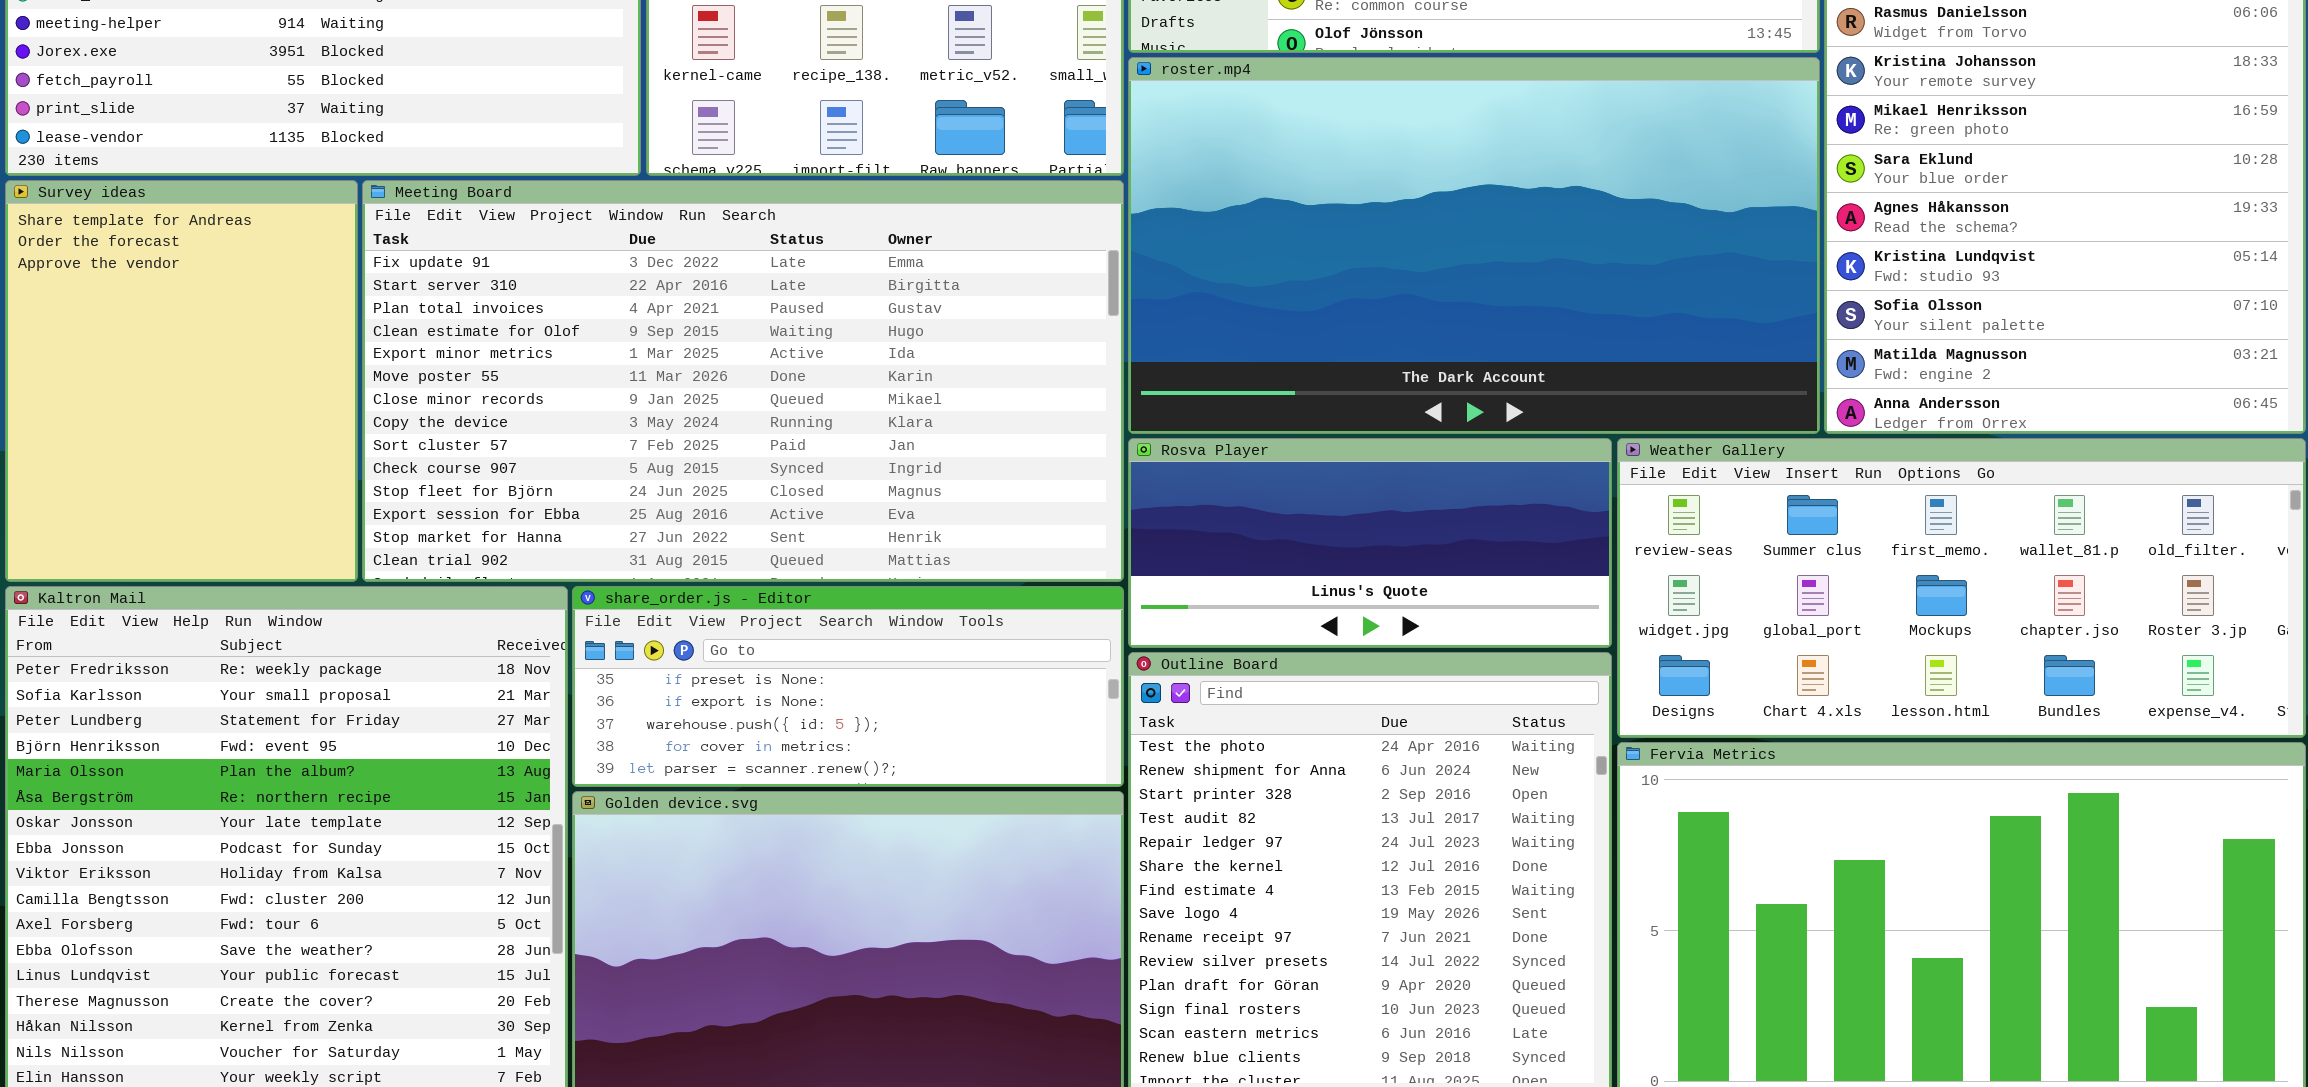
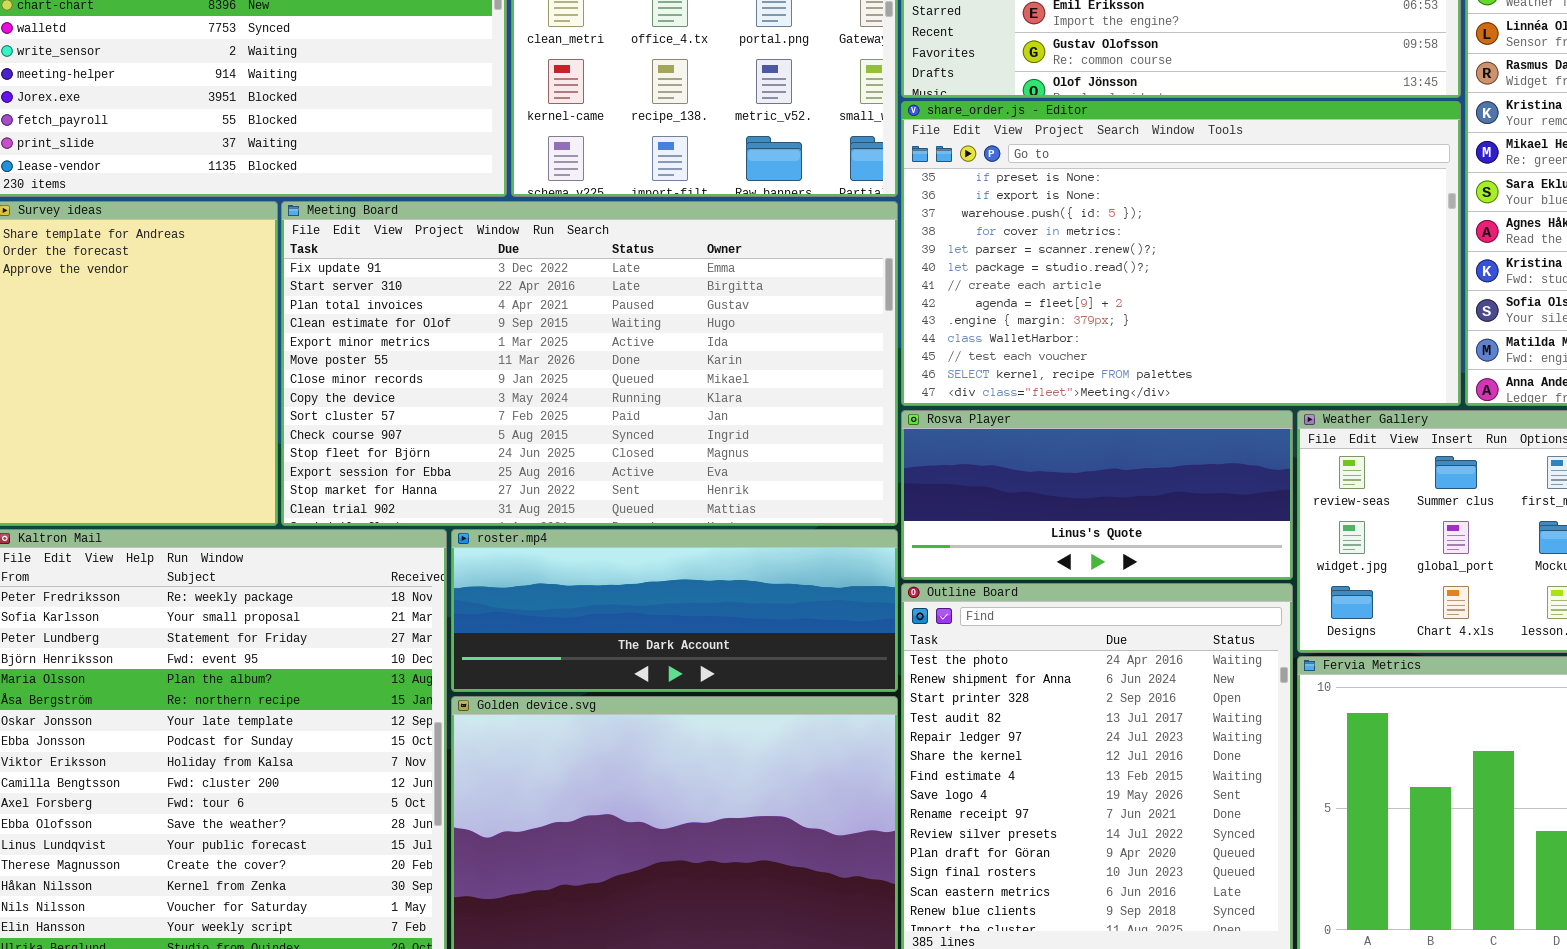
roster.mp4: [1128,57,1820,434] -> [451,529,898,692], moved, resized
share_order.js - Editor: [572,586,1124,787] -> [901,101,1461,406], moved, resized

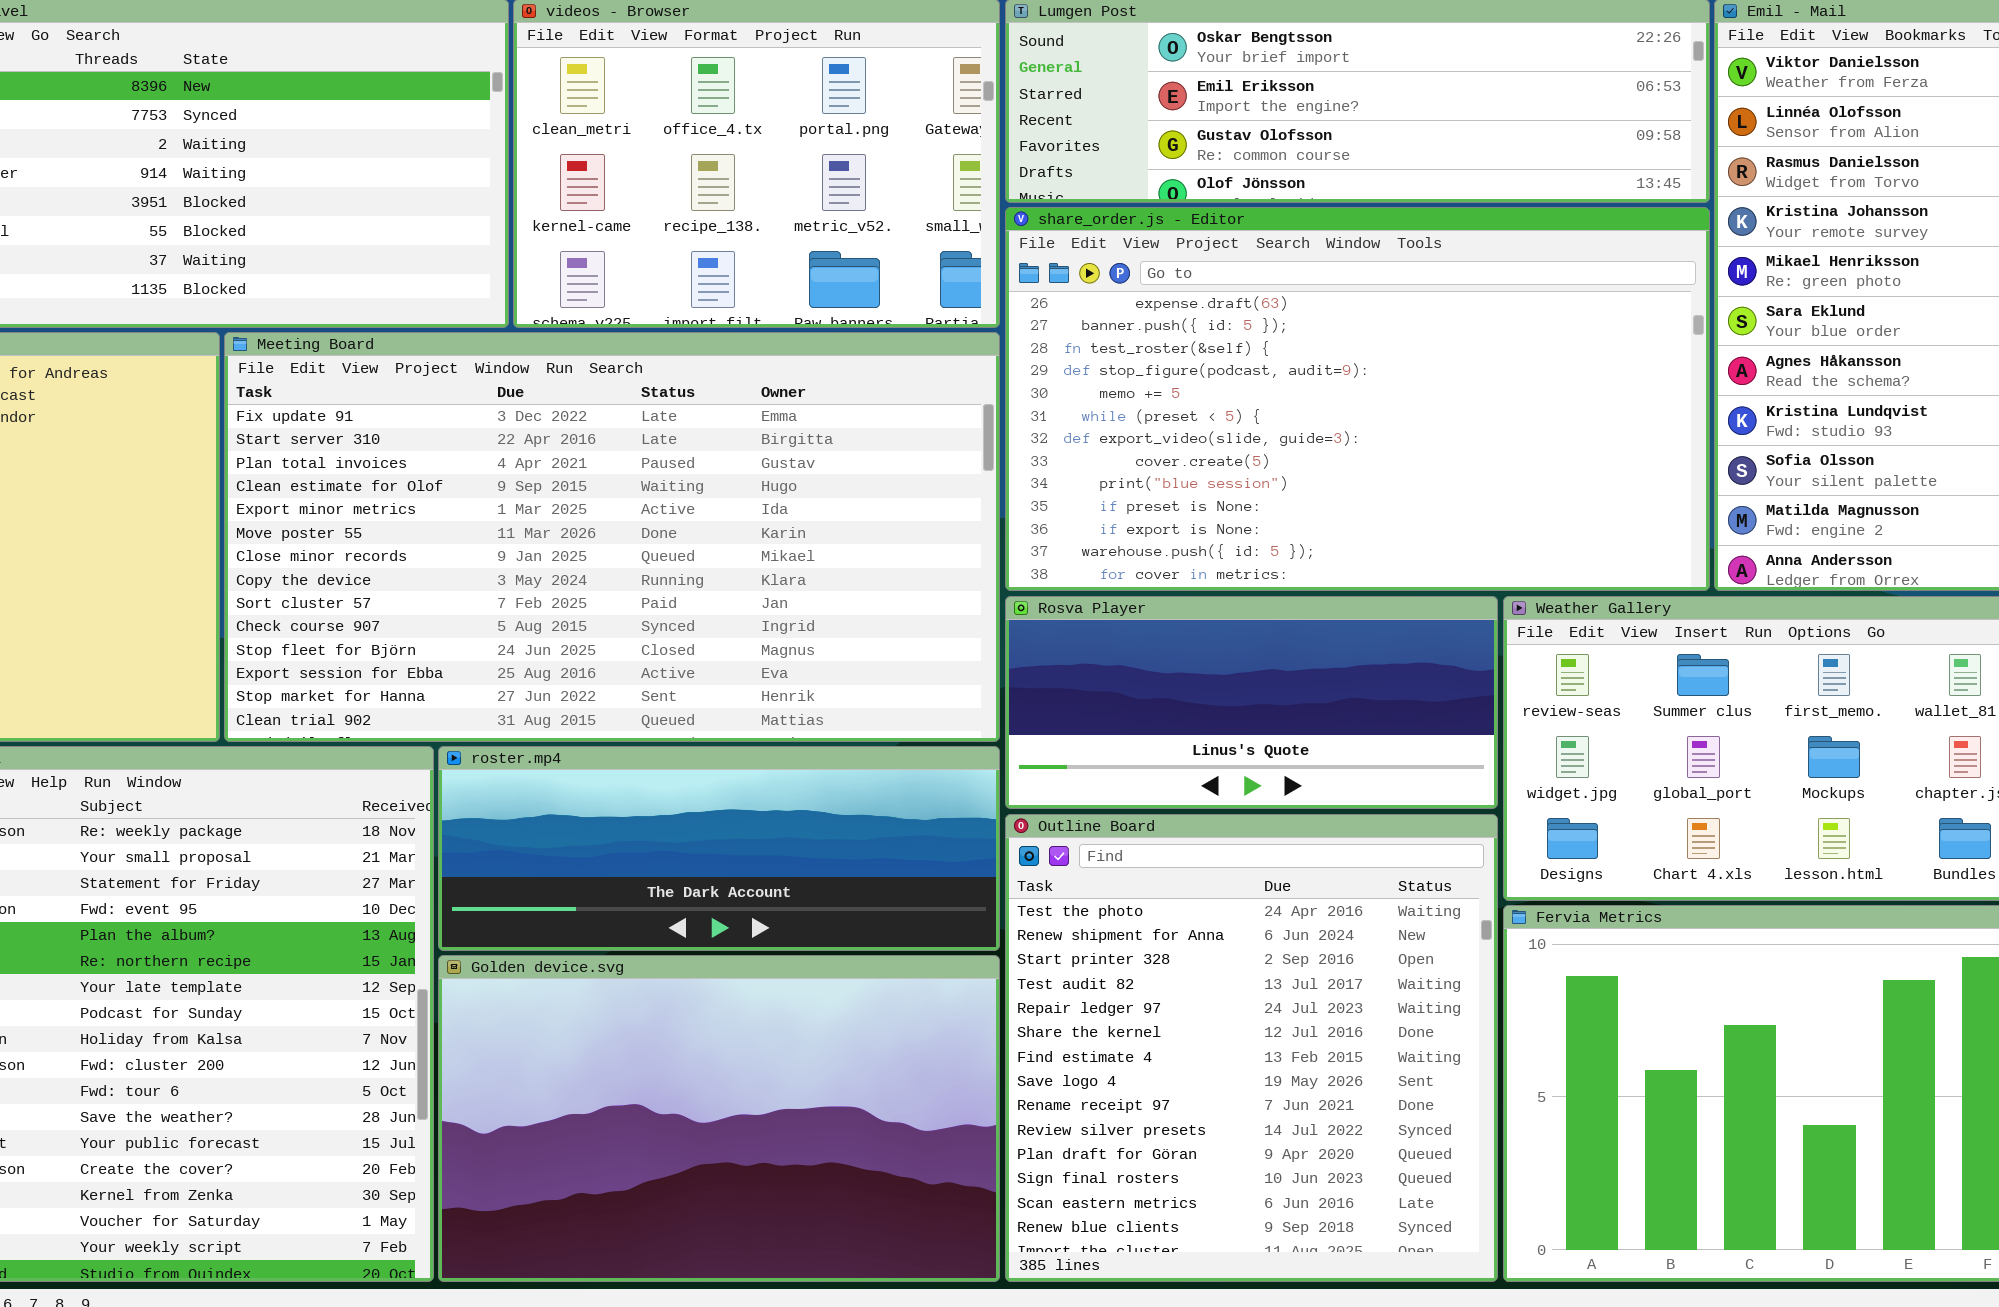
share_order.js - Editor: [901,101,1461,406] -> [1005,207,1710,591], scrolled up 9 rows

